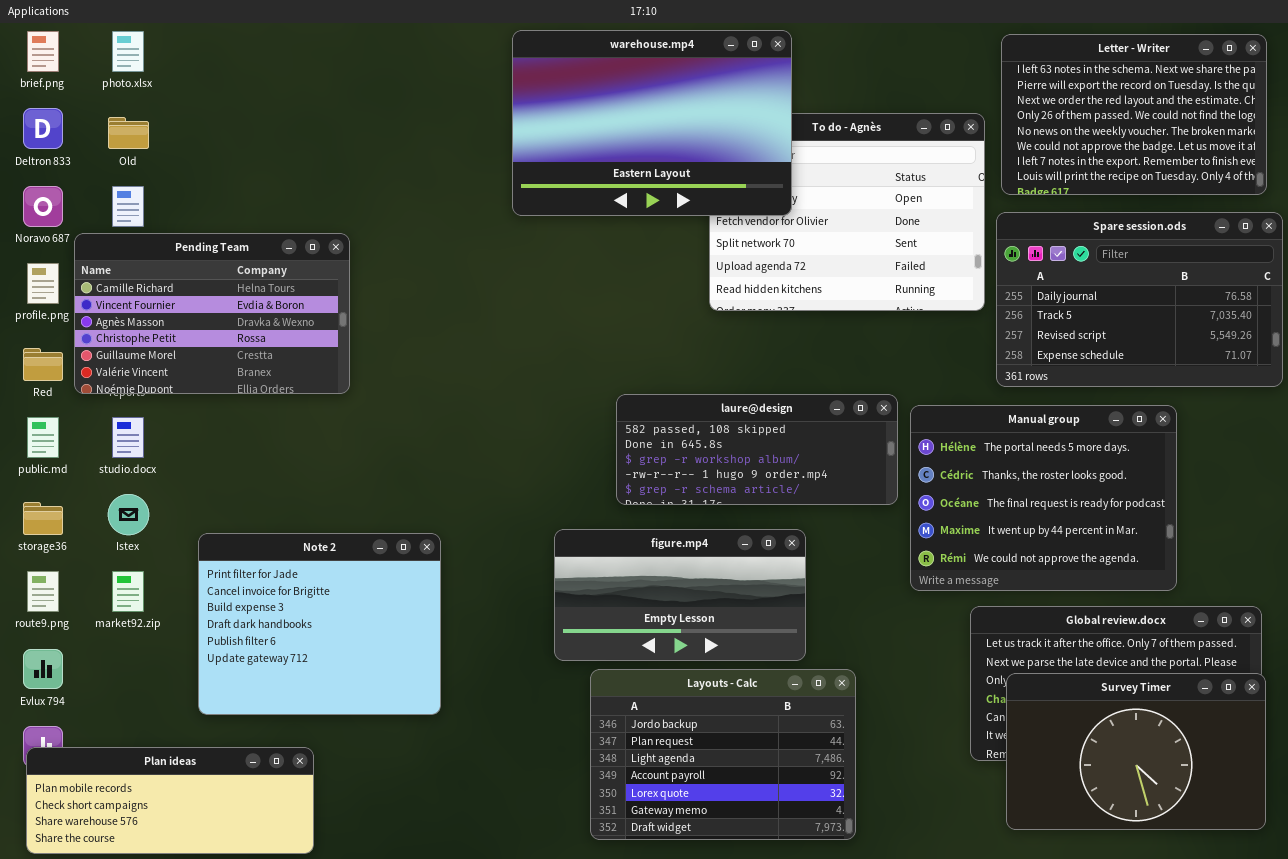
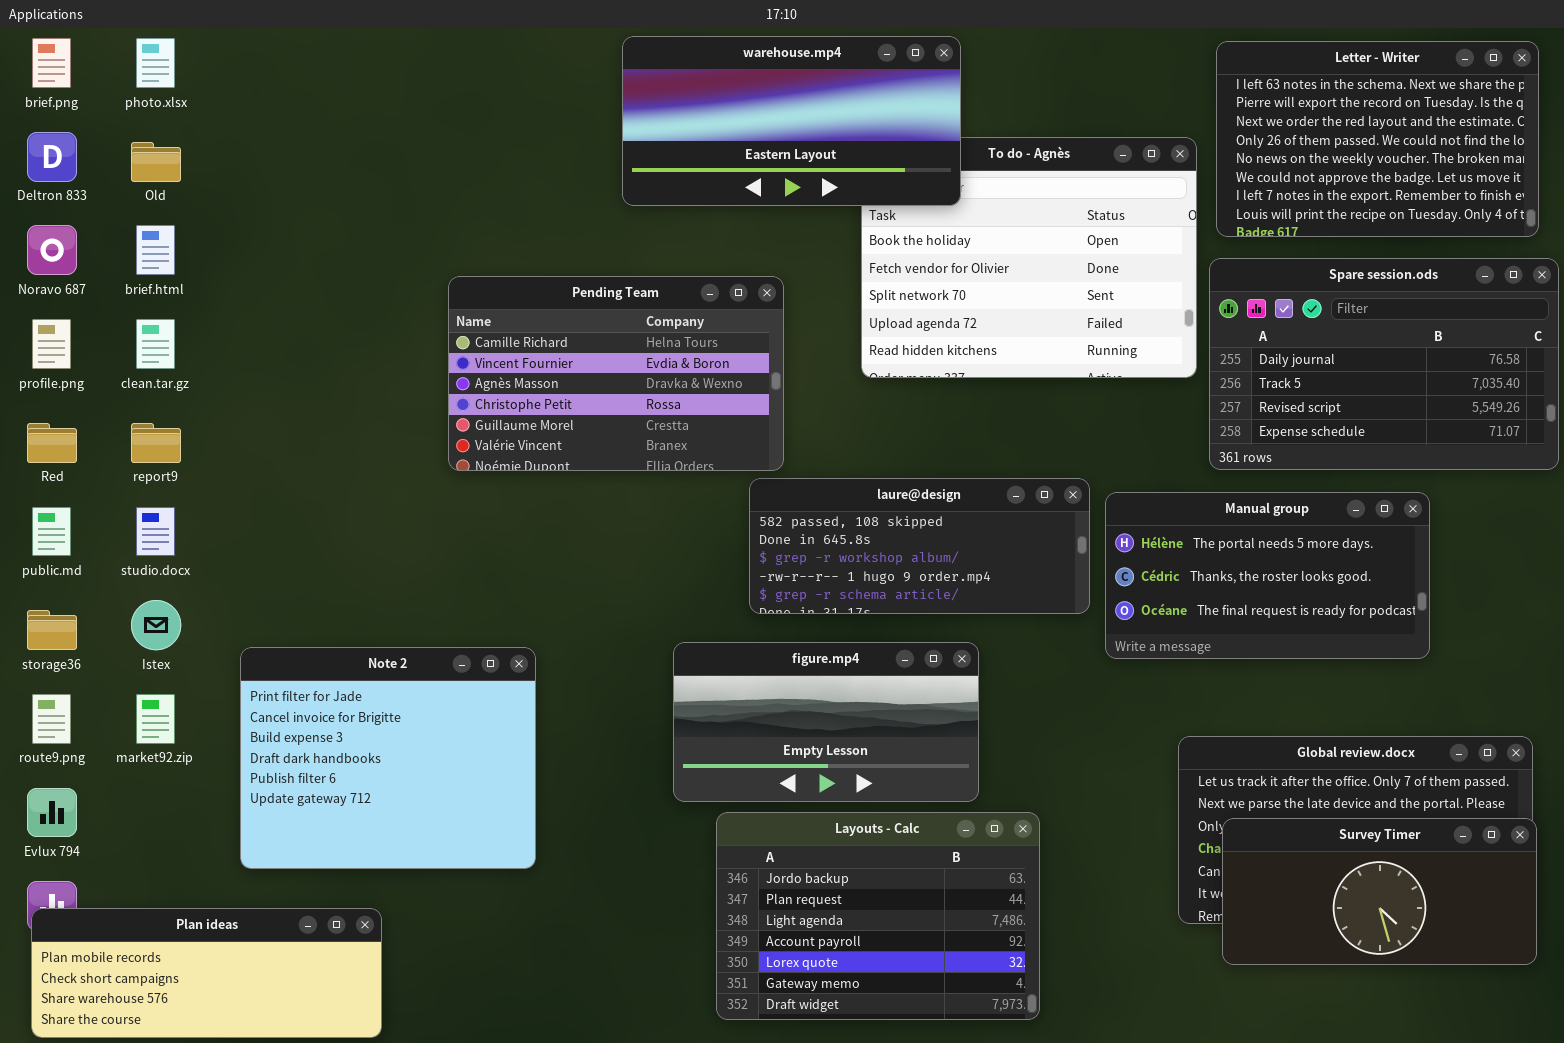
warehouse.mp4: [512,30,792,216] -> [622,36,961,206], resized
Pending Team: [74,233,350,394] -> [448,276,784,471], moved
Manual group: [910,405,1177,591] -> [1105,492,1430,659], resized
Survey Timer: [1006,673,1266,830] -> [1222,818,1537,965], resized

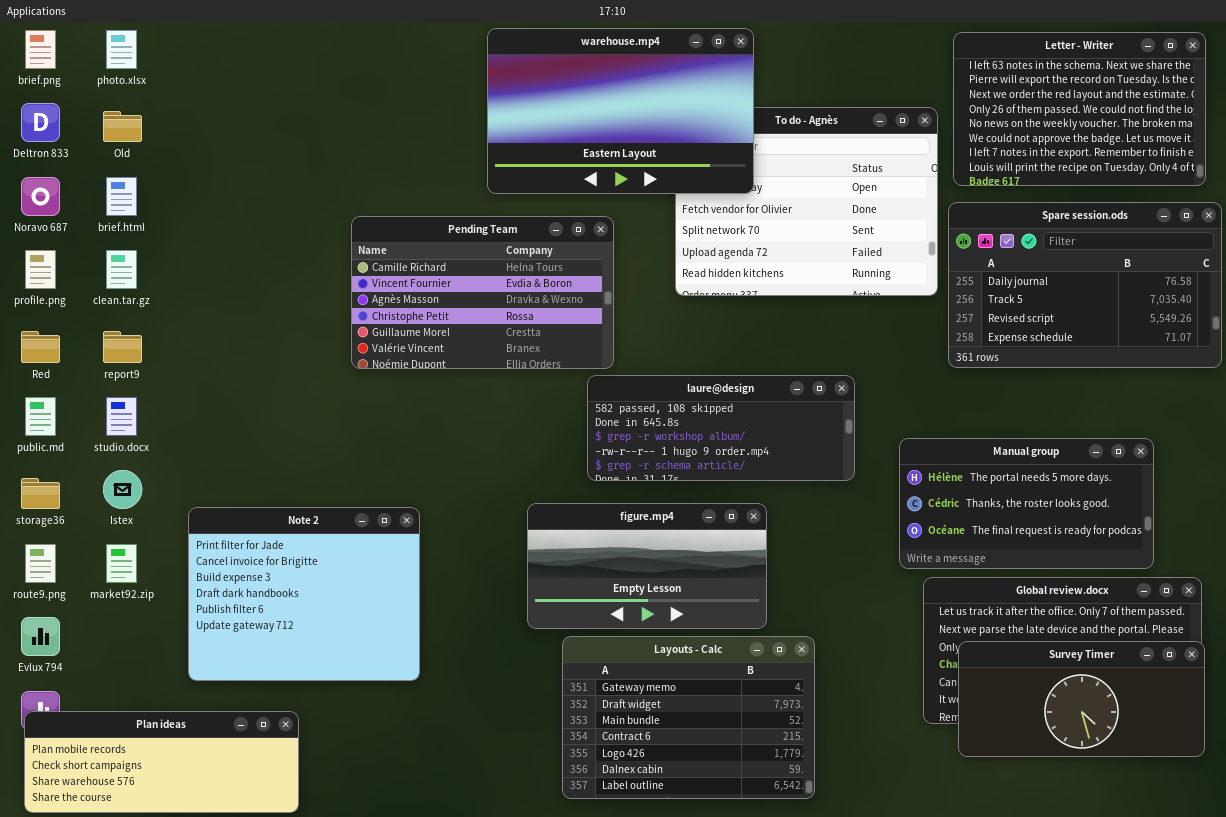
warehouse.mp4: [622,36,961,206] -> [487,28,754,194], resized
Manual group: [1105,492,1430,659] -> [899,438,1154,569], moved
Layouts - Calc: [716,812,1040,1020] -> [562,636,815,799], scrolled down 5 rows

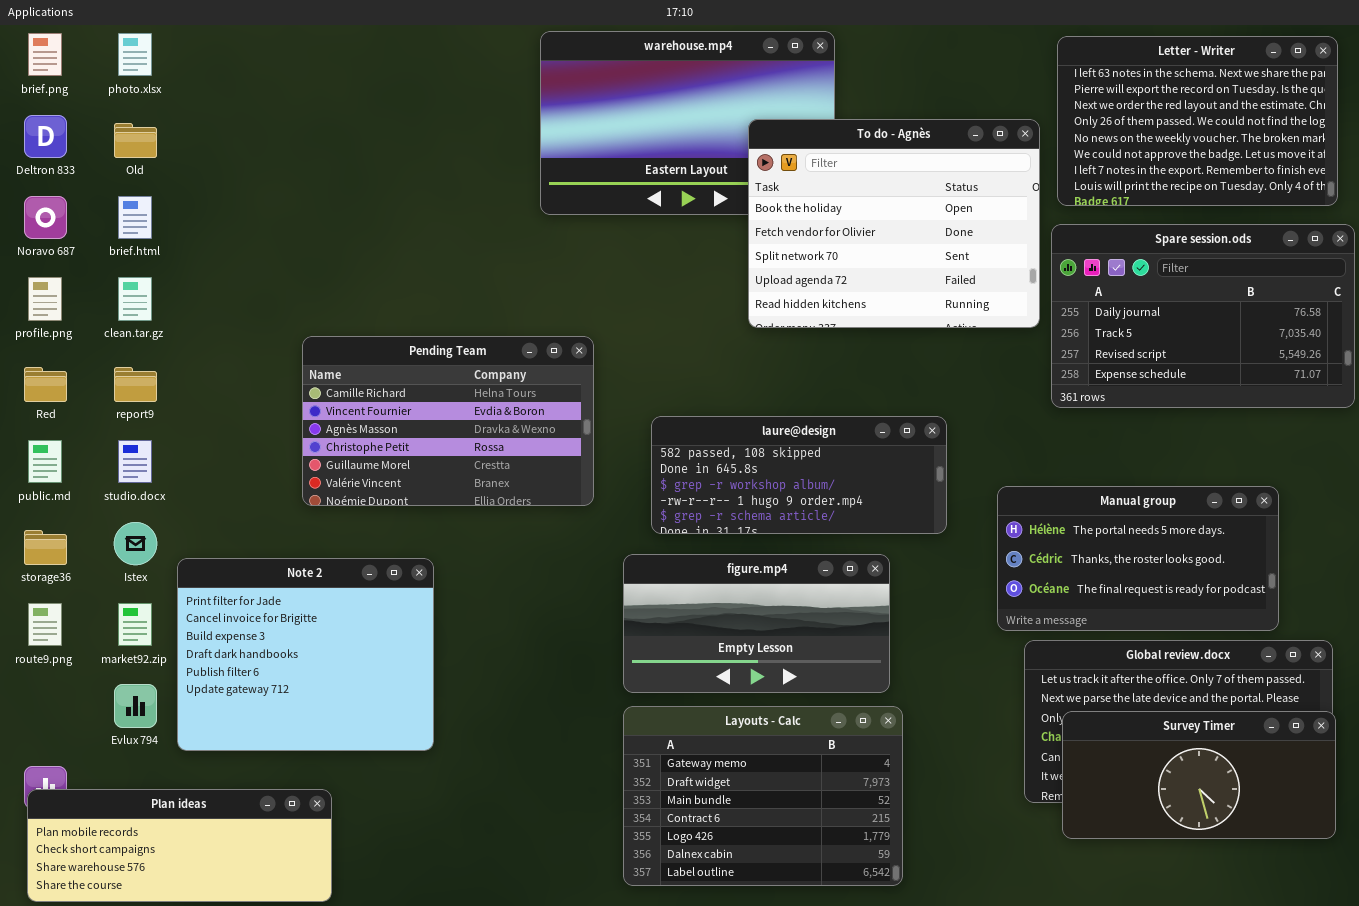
To do - Agnès: [675,107,938,296] -> [748,119,1040,328], raised
Pending Team: [351,216,614,369] -> [302,336,594,506], moved
figure.mp4: [527,503,767,629] -> [623,554,890,693], moved
Note 2: [188,507,420,681] -> [177,558,434,751], moved
Evlux 794: [21,617,60,656] -> [114,684,157,728], moved

